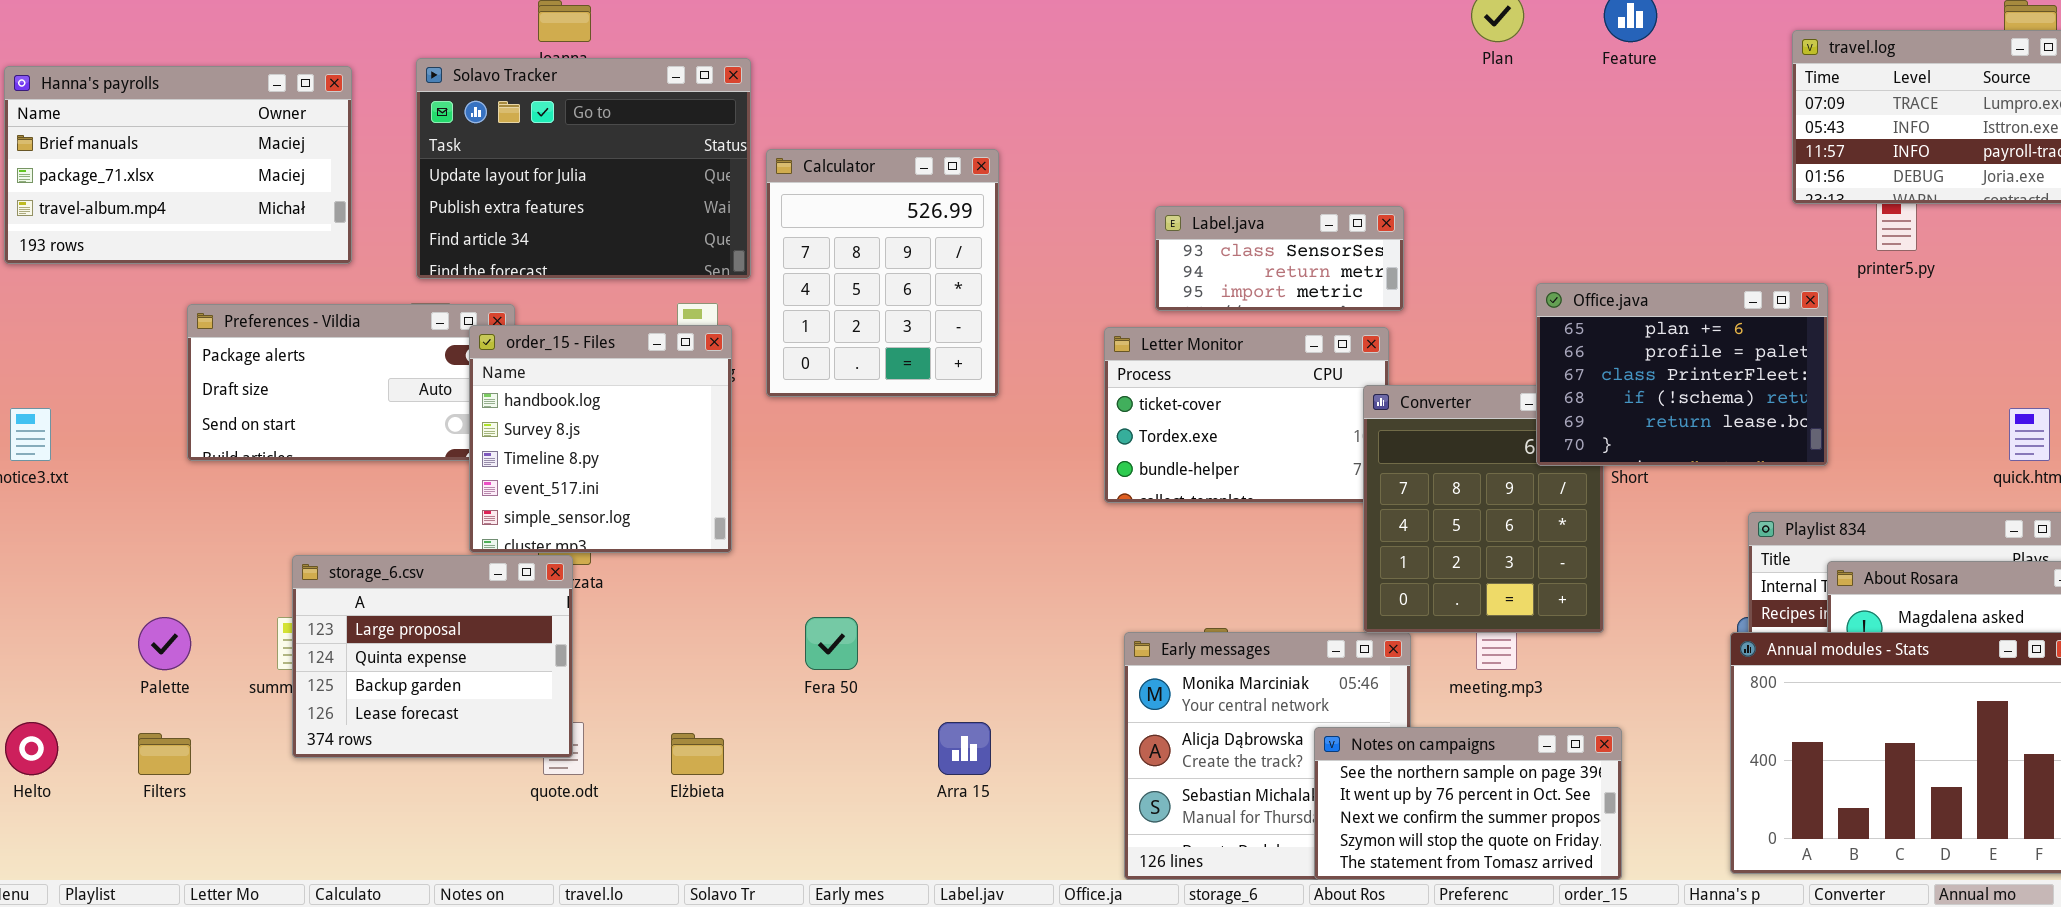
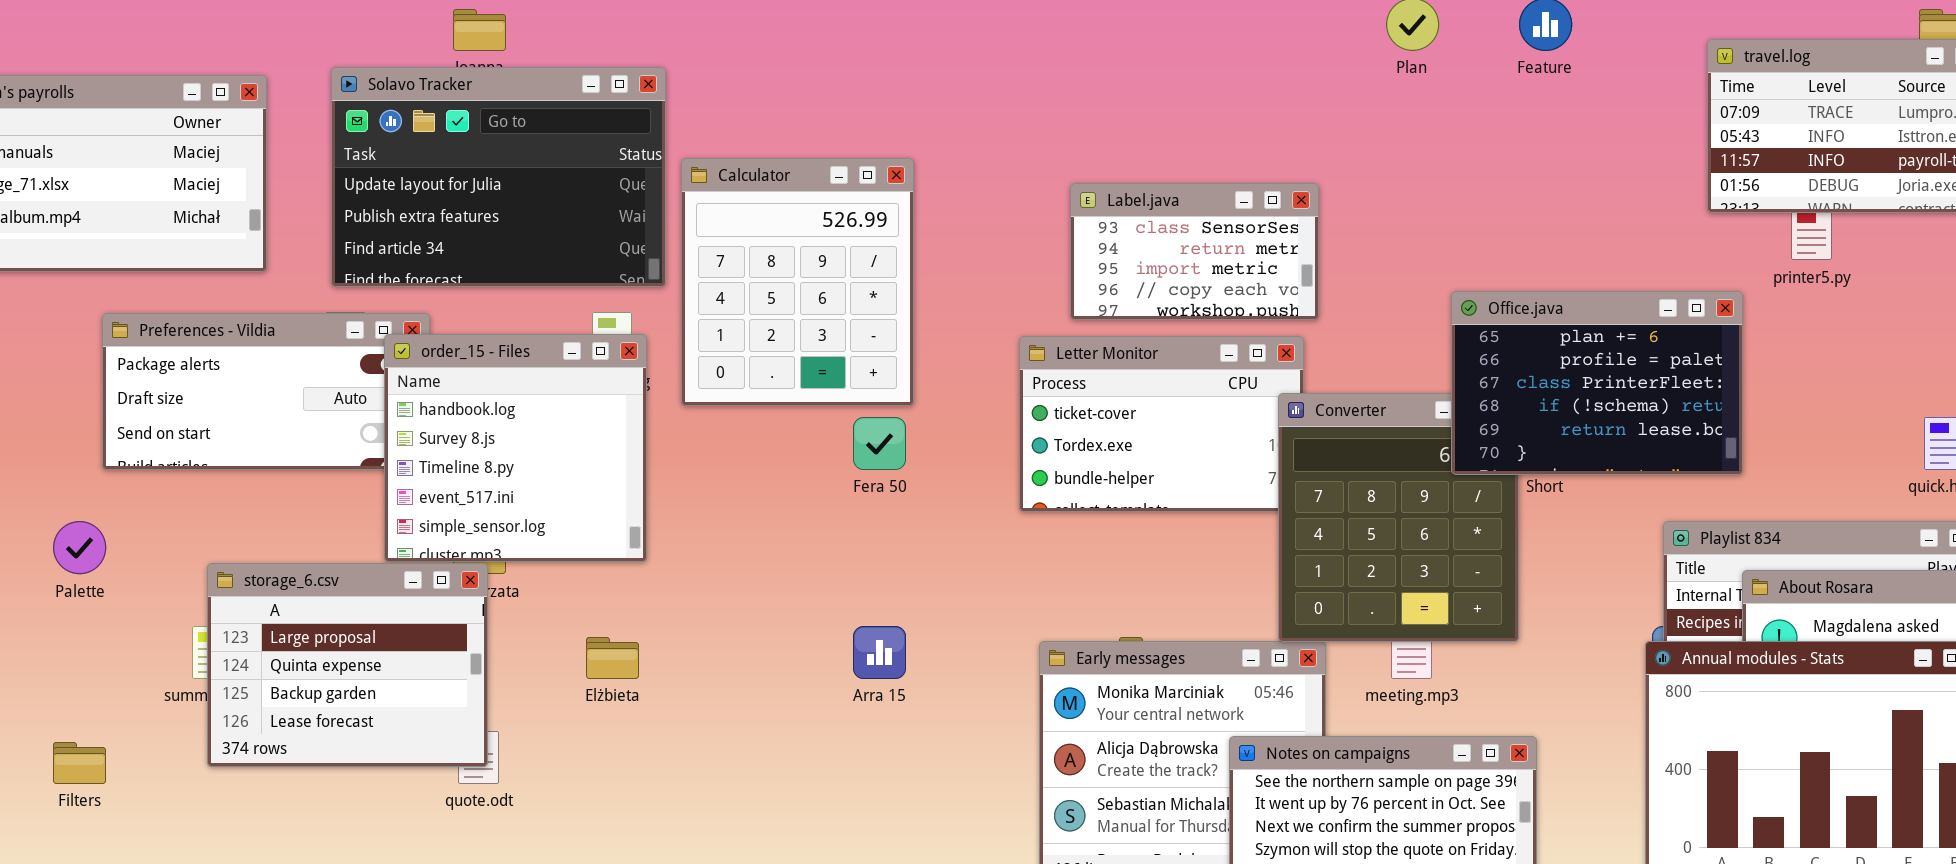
Label.java: [1155,206,1404,311] -> [1070,183,1319,320], resized
Palette: [138,617,191,670] -> [53,521,106,574], moved
Fera 50: [805,617,858,670] -> [853,417,906,470], moved
Arra 15: [938,722,991,775] -> [853,626,906,679], moved
Elżbieta: [671,733,724,775] -> [586,637,639,679], moved

